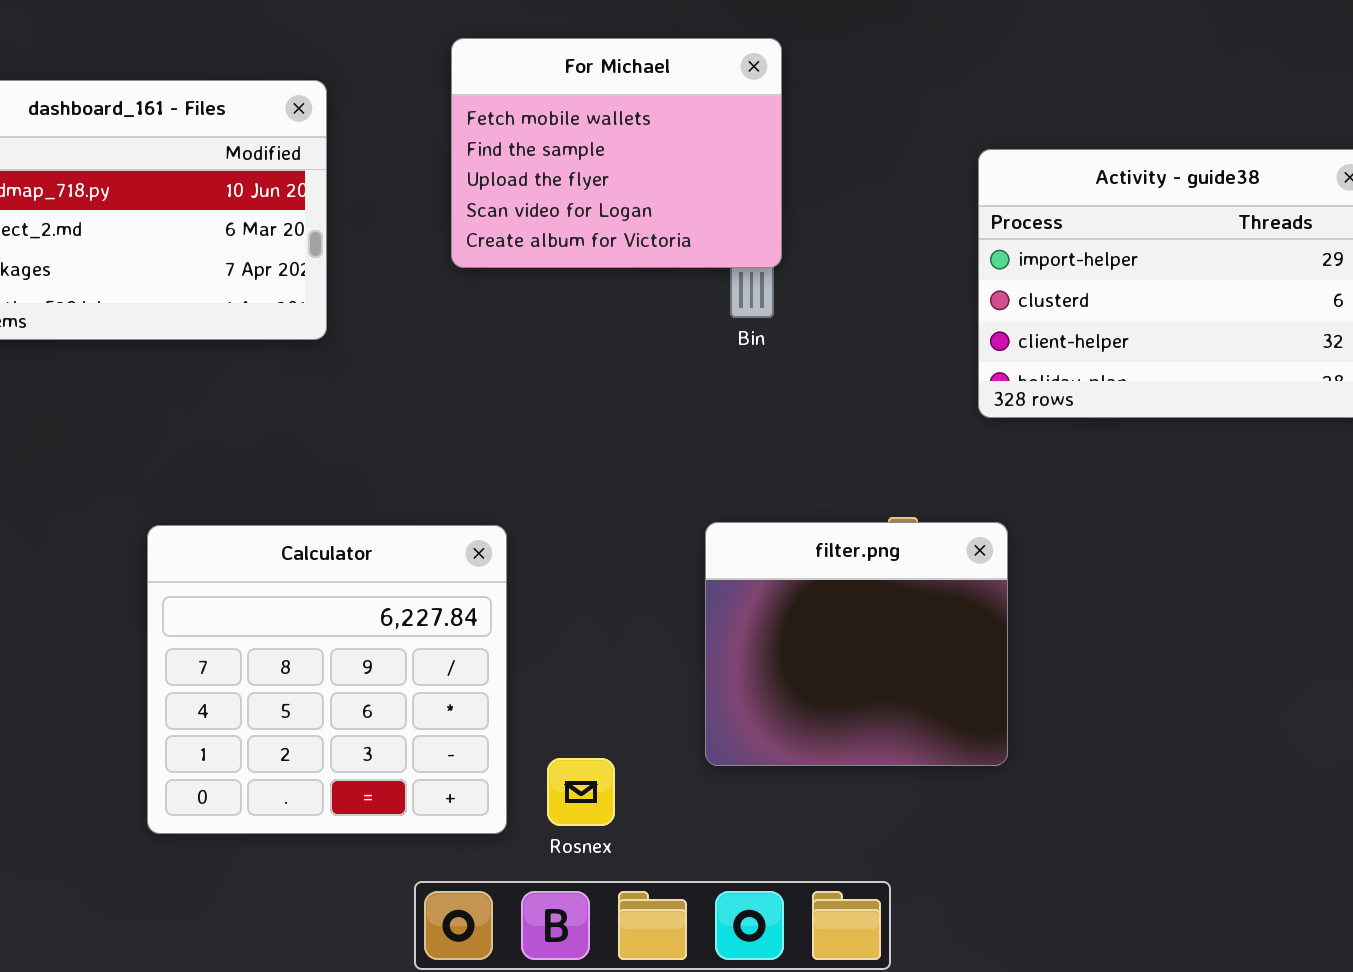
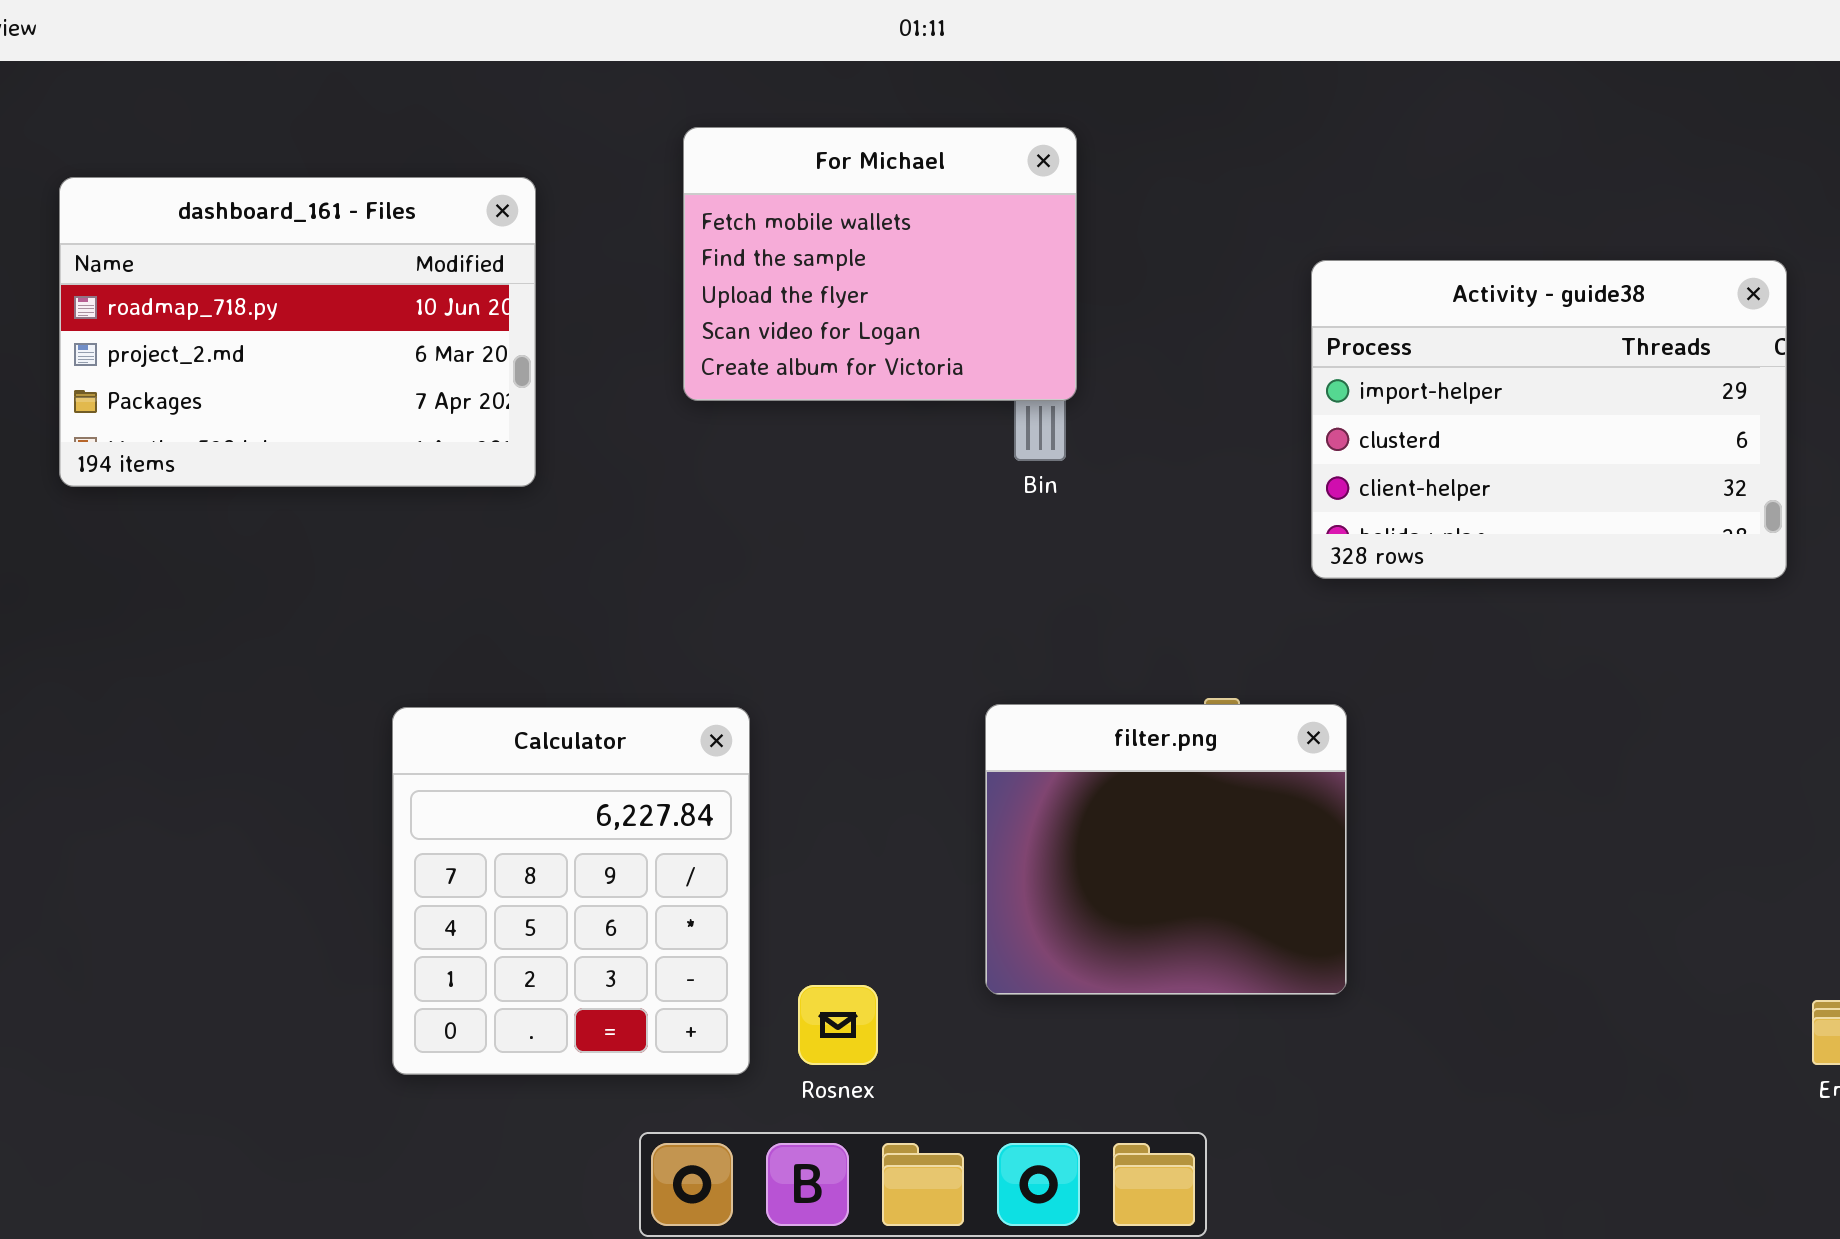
Calculator: [147,525,507,834] -> [392,707,750,1075], resized

